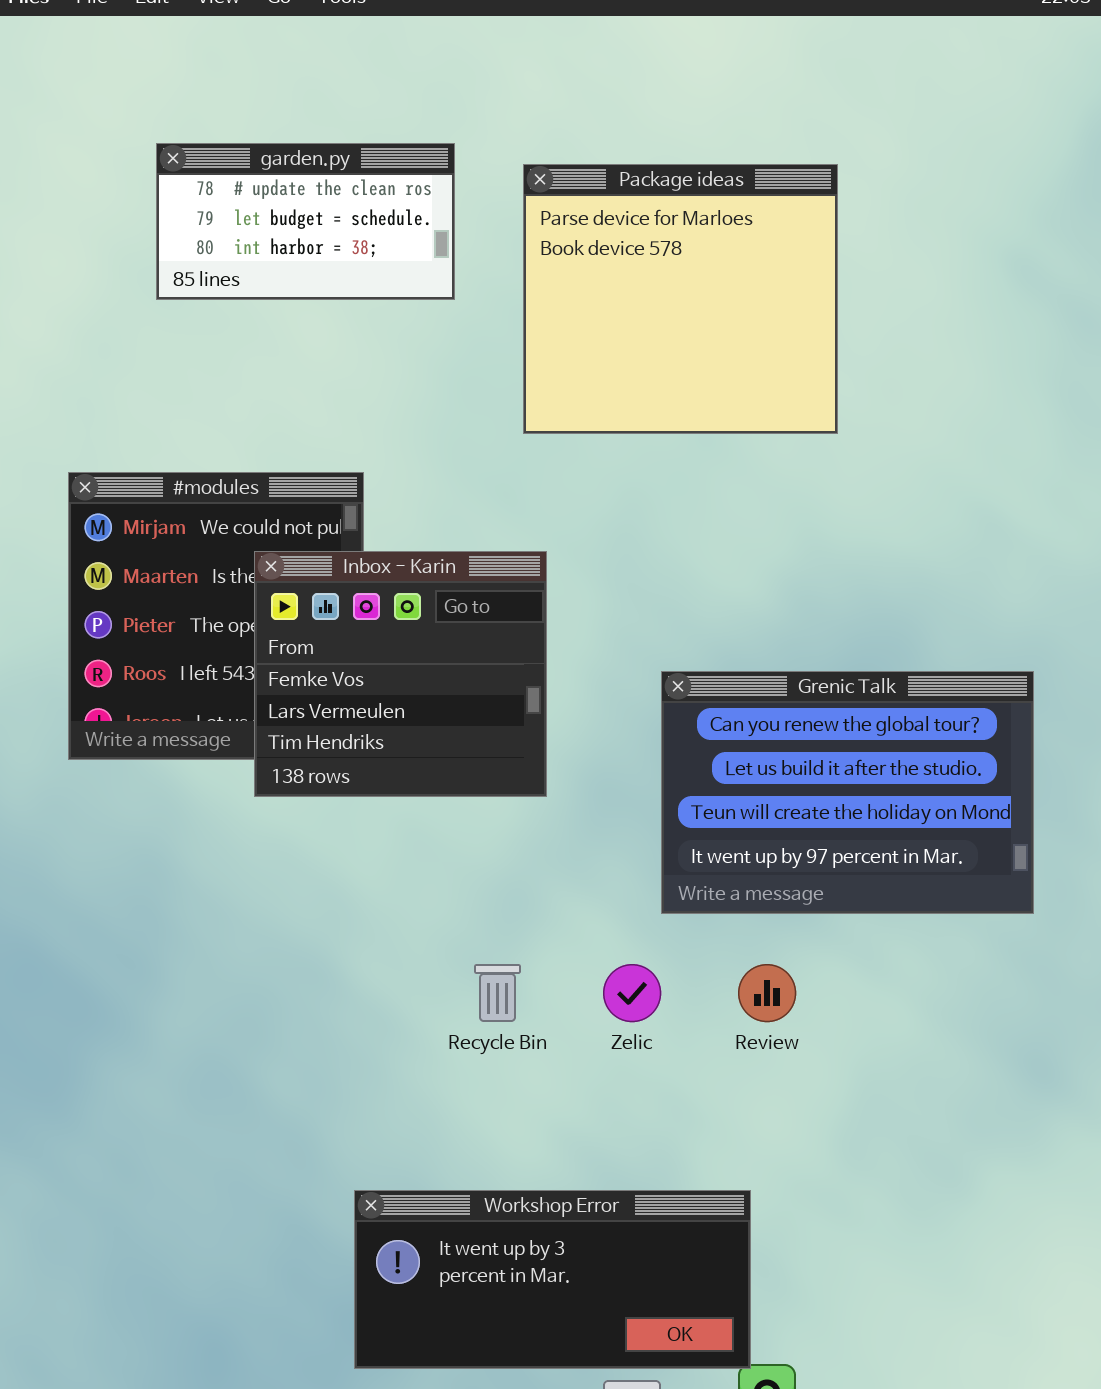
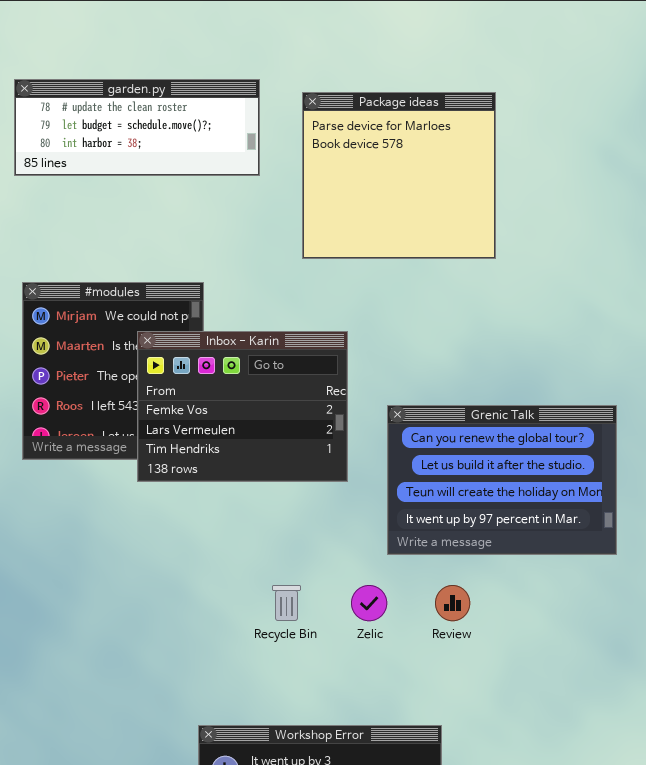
garden.py: [156,143,455,300] -> [14,79,260,176], resized
Inbox - Karin: [254,551,547,797] -> [137,331,348,482], resized

